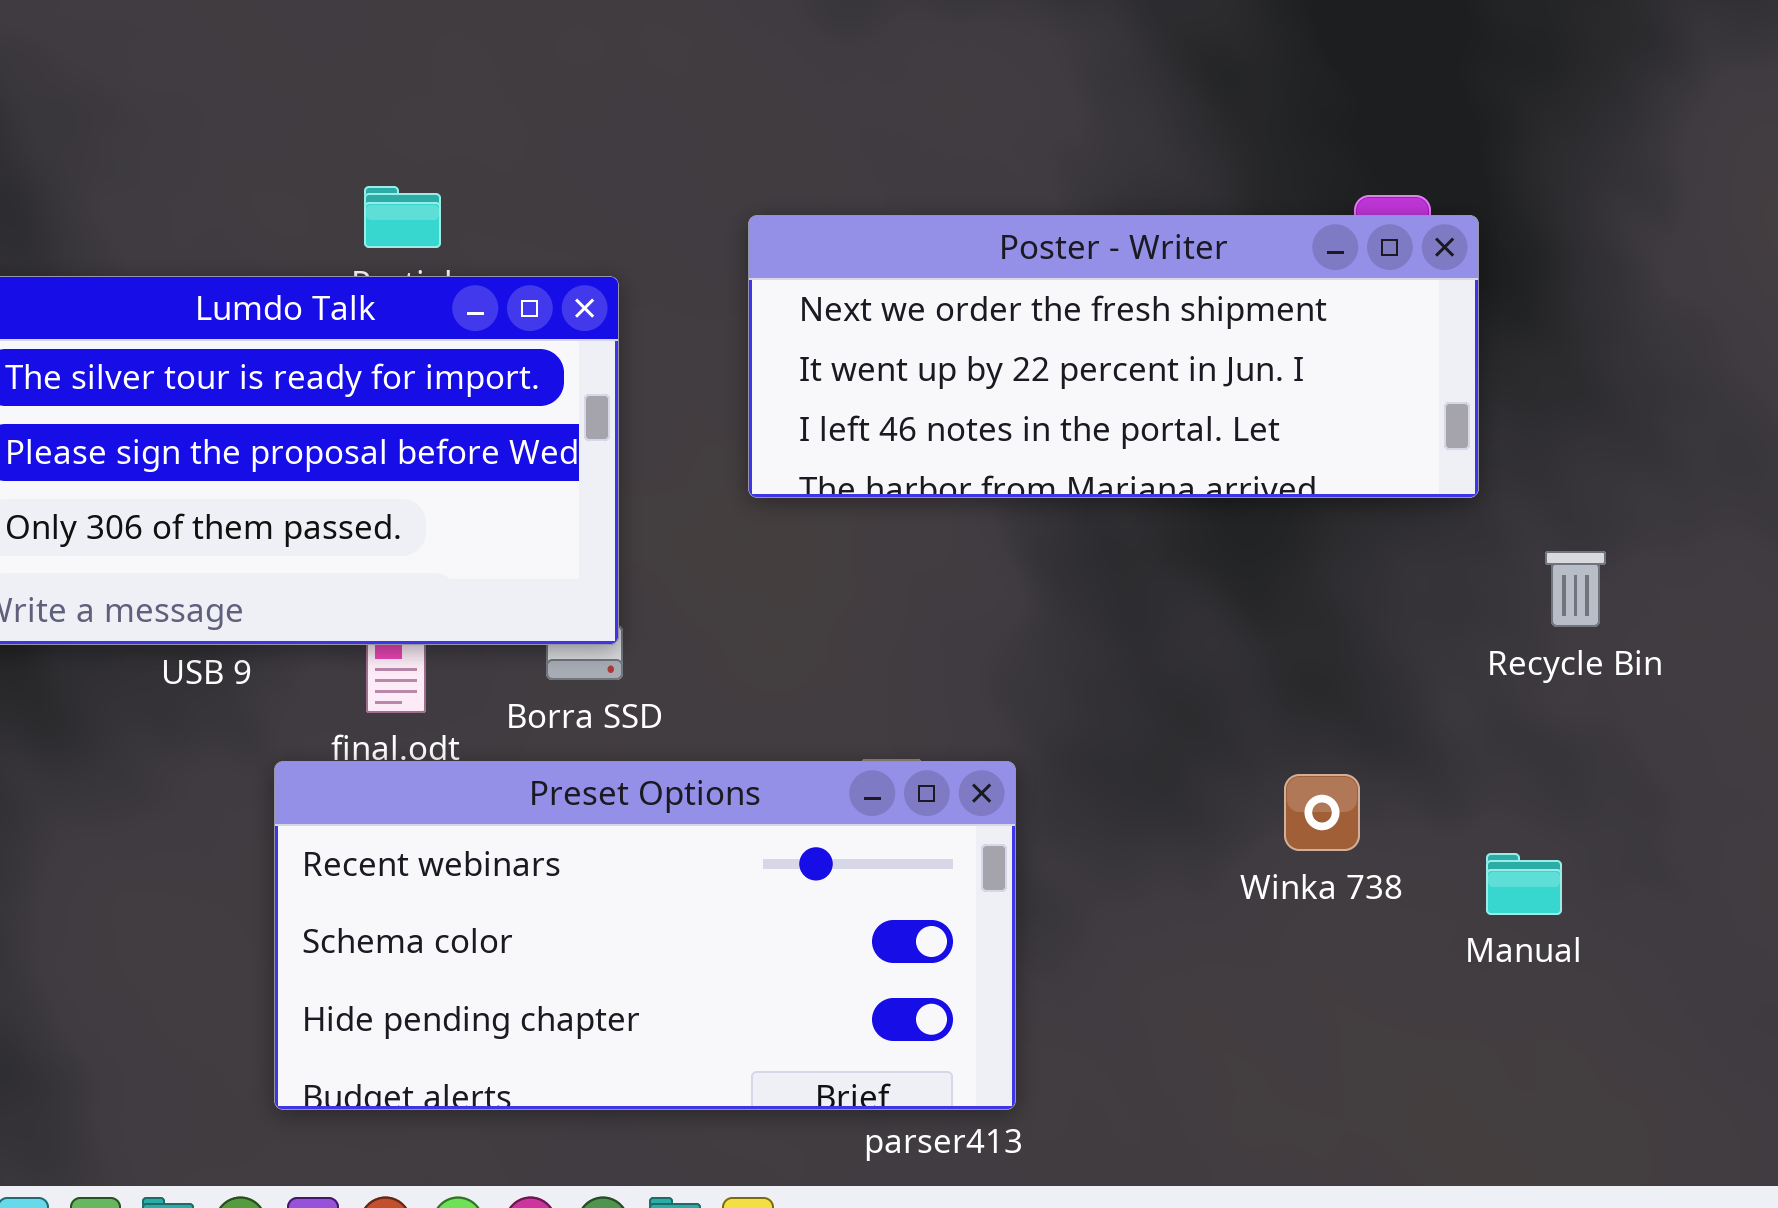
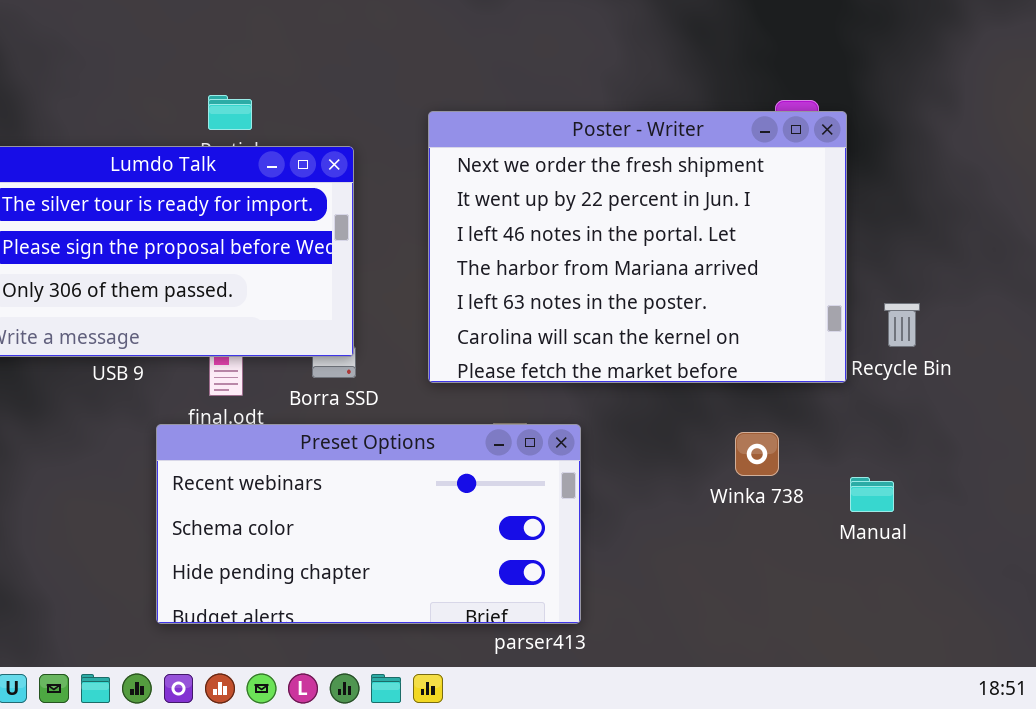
Poster - Writer: [748,215,1479,498] -> [428,111,847,383], resized

